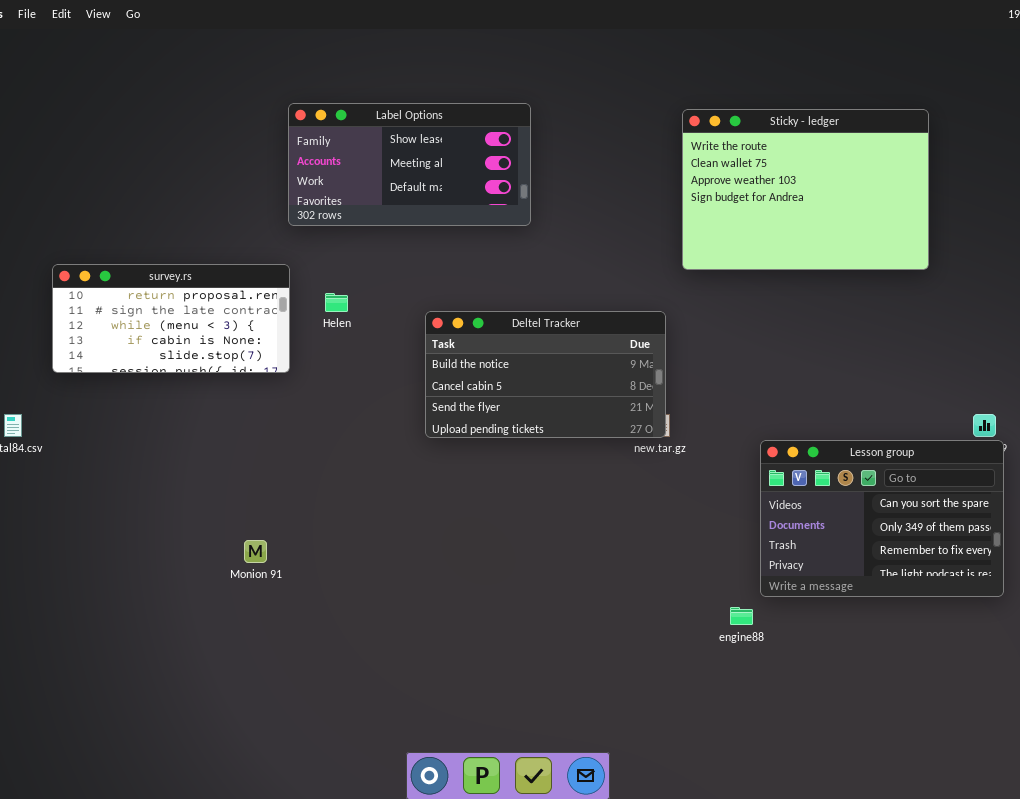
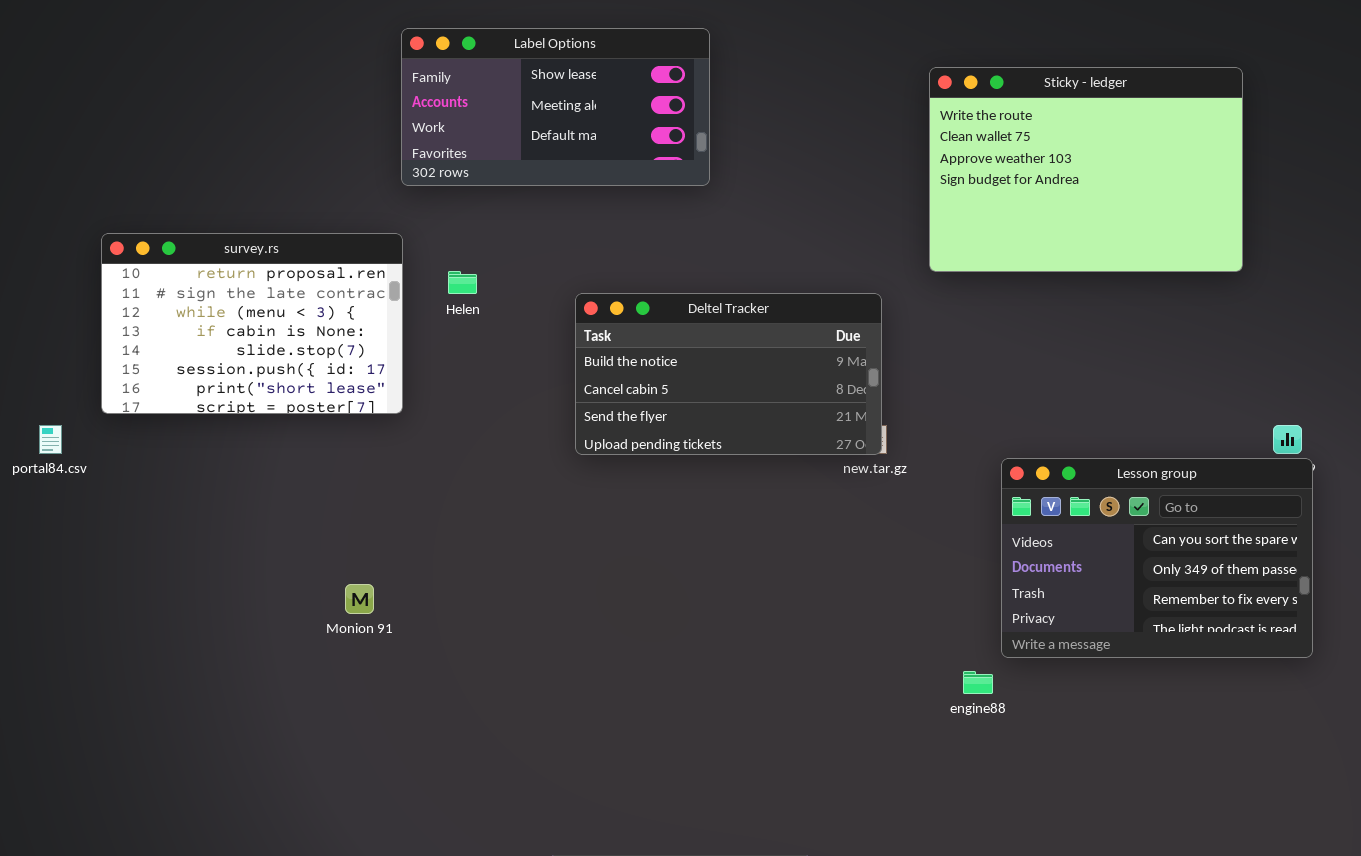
Sticky - ledger: [682,109,929,270] -> [929,67,1243,272], moved
survey.rs: [52,264,290,373] -> [101,233,403,414], resized

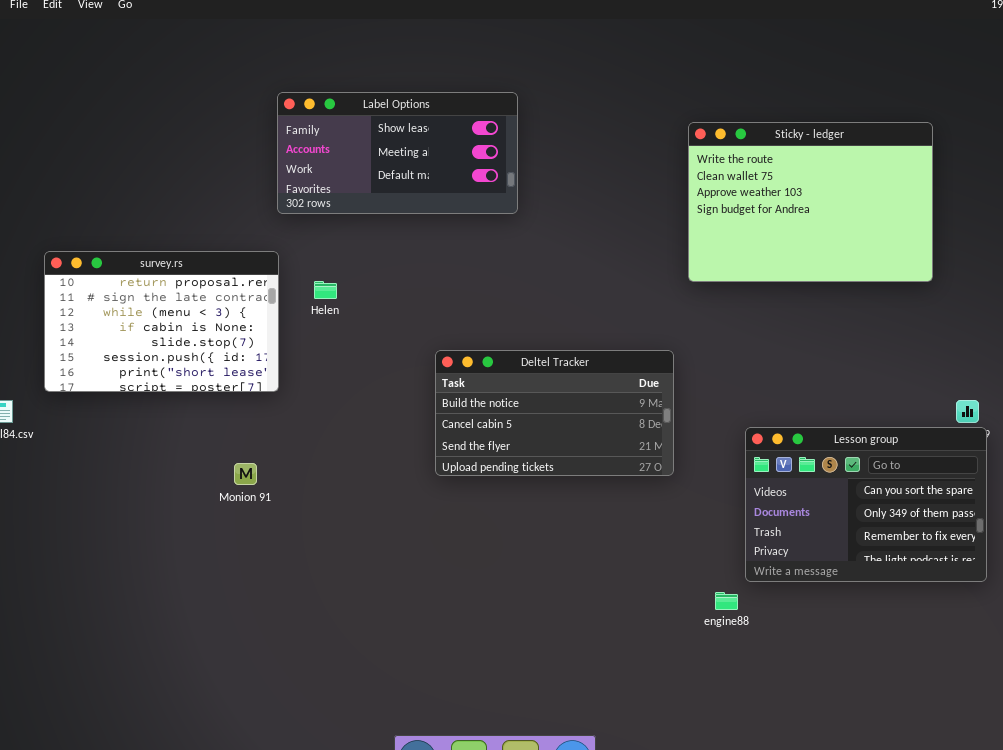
Deltel Tracker: [575,293,882,455] -> [435,350,674,476], moved
Monion 91: [345,584,374,614] -> [234,463,257,485], moved

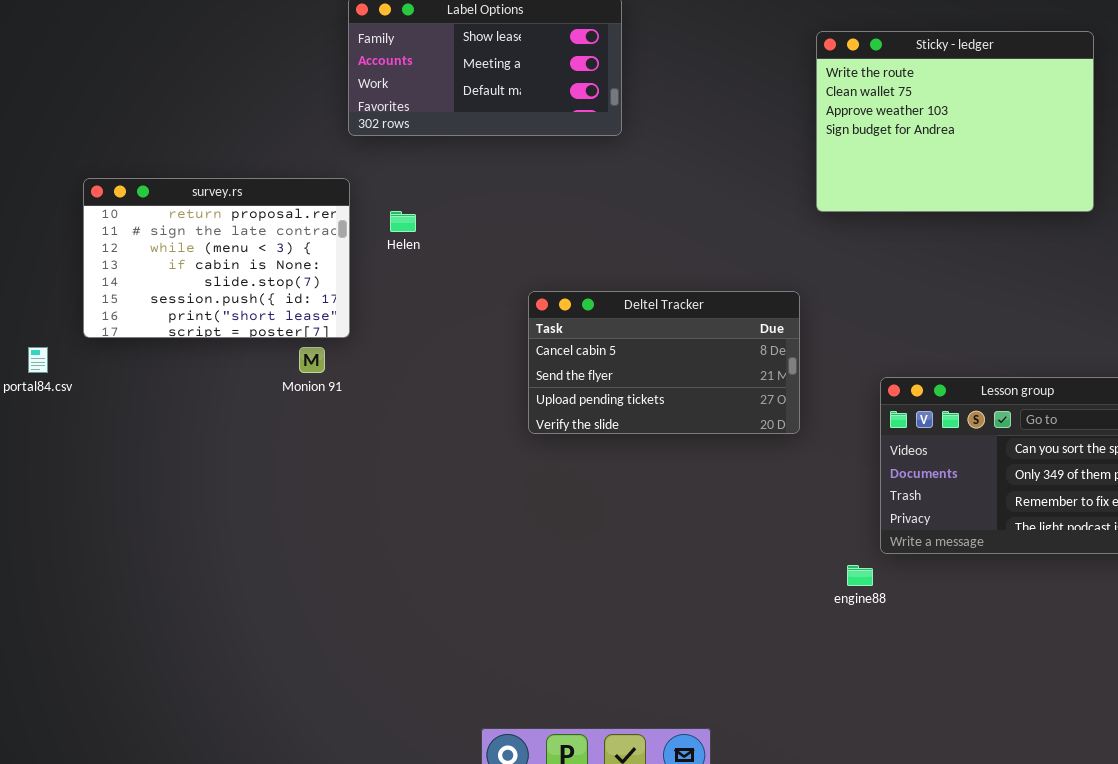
Deltel Tracker: [435,350,674,476] -> [528,291,800,434], scrolled down 1 row
Monion 91: [234,463,257,485] -> [299,347,325,373], moved

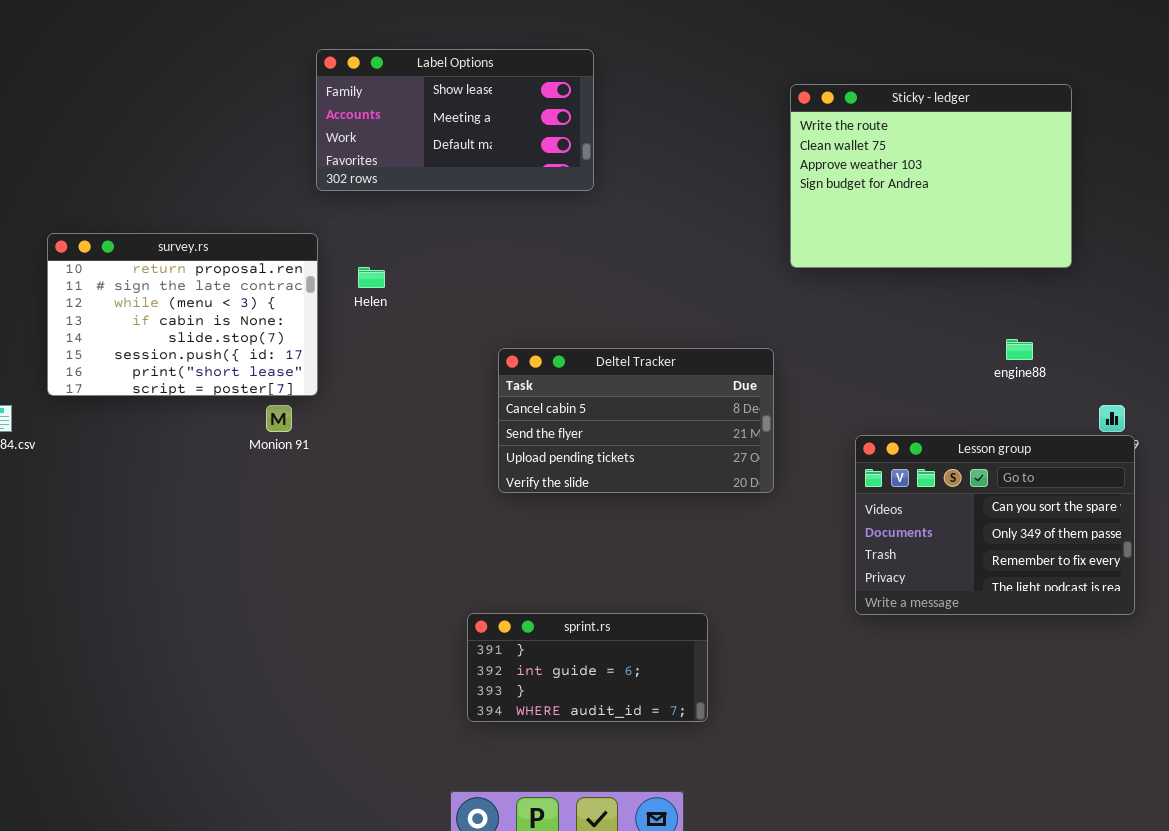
sprint.rs: none -> [467,613,708,722], opened
engine88: [847,565,873,586] -> [1006,339,1033,360], moved

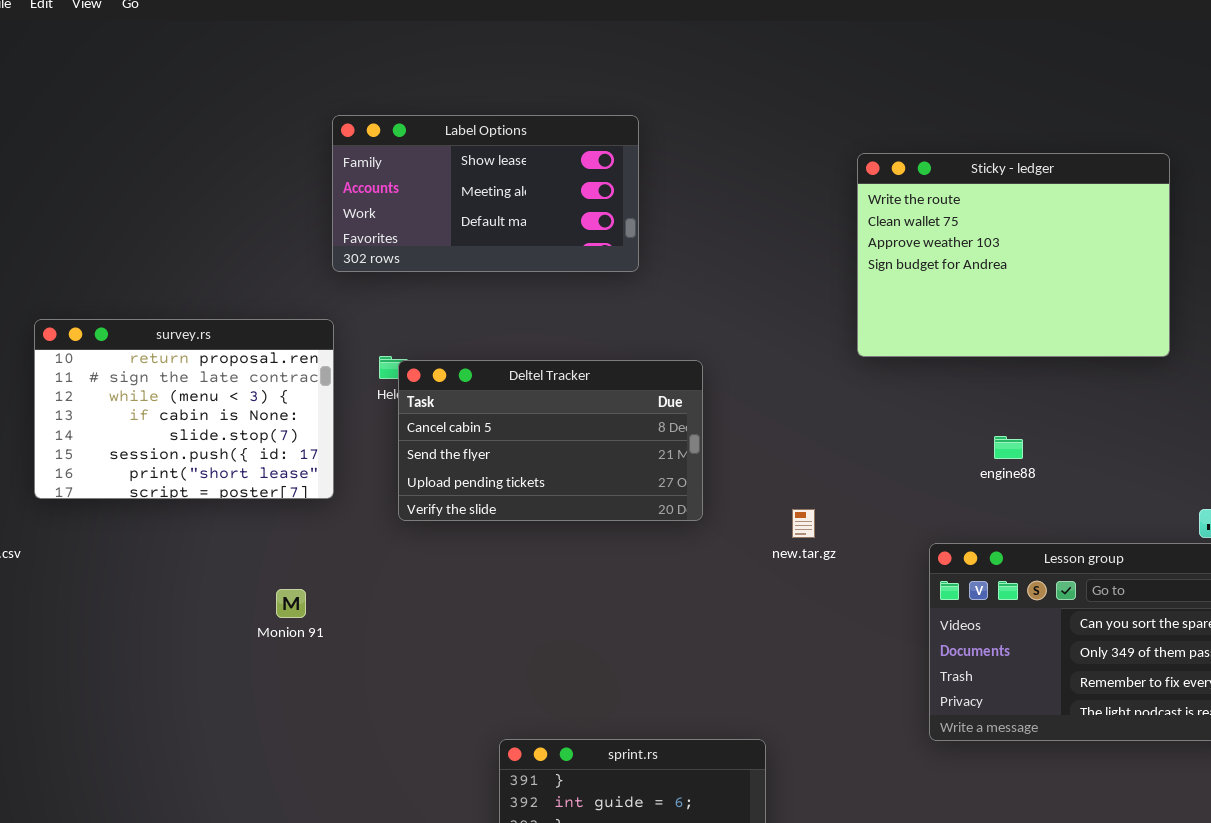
engine88: [1006,339,1033,360] -> [994,436,1023,459], moved
Deltel Tracker: [498,348,774,493] -> [398,360,703,521], moved
Monion 91: [266,405,292,432] -> [276,589,306,618], moved

